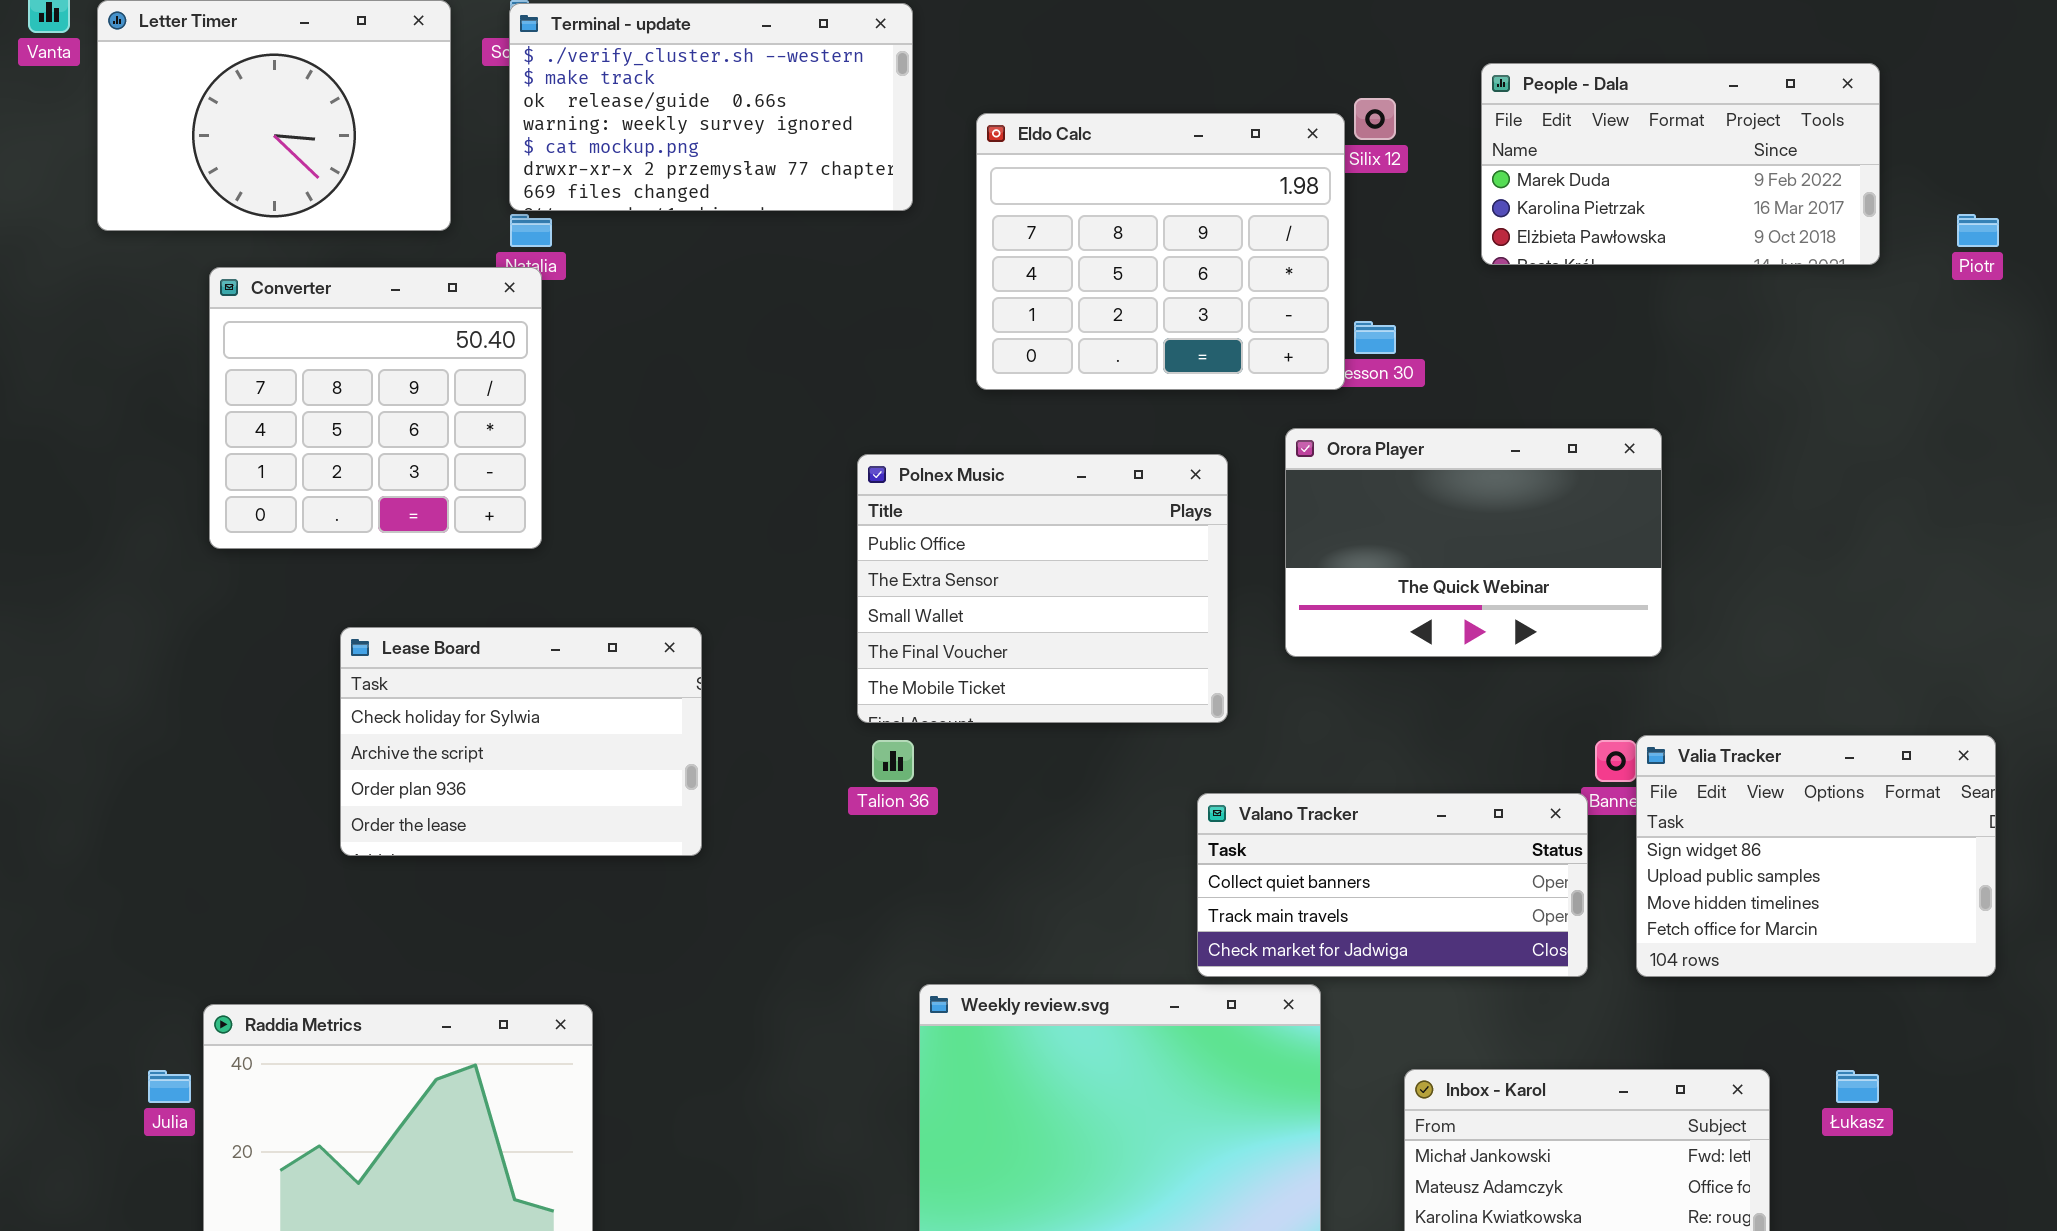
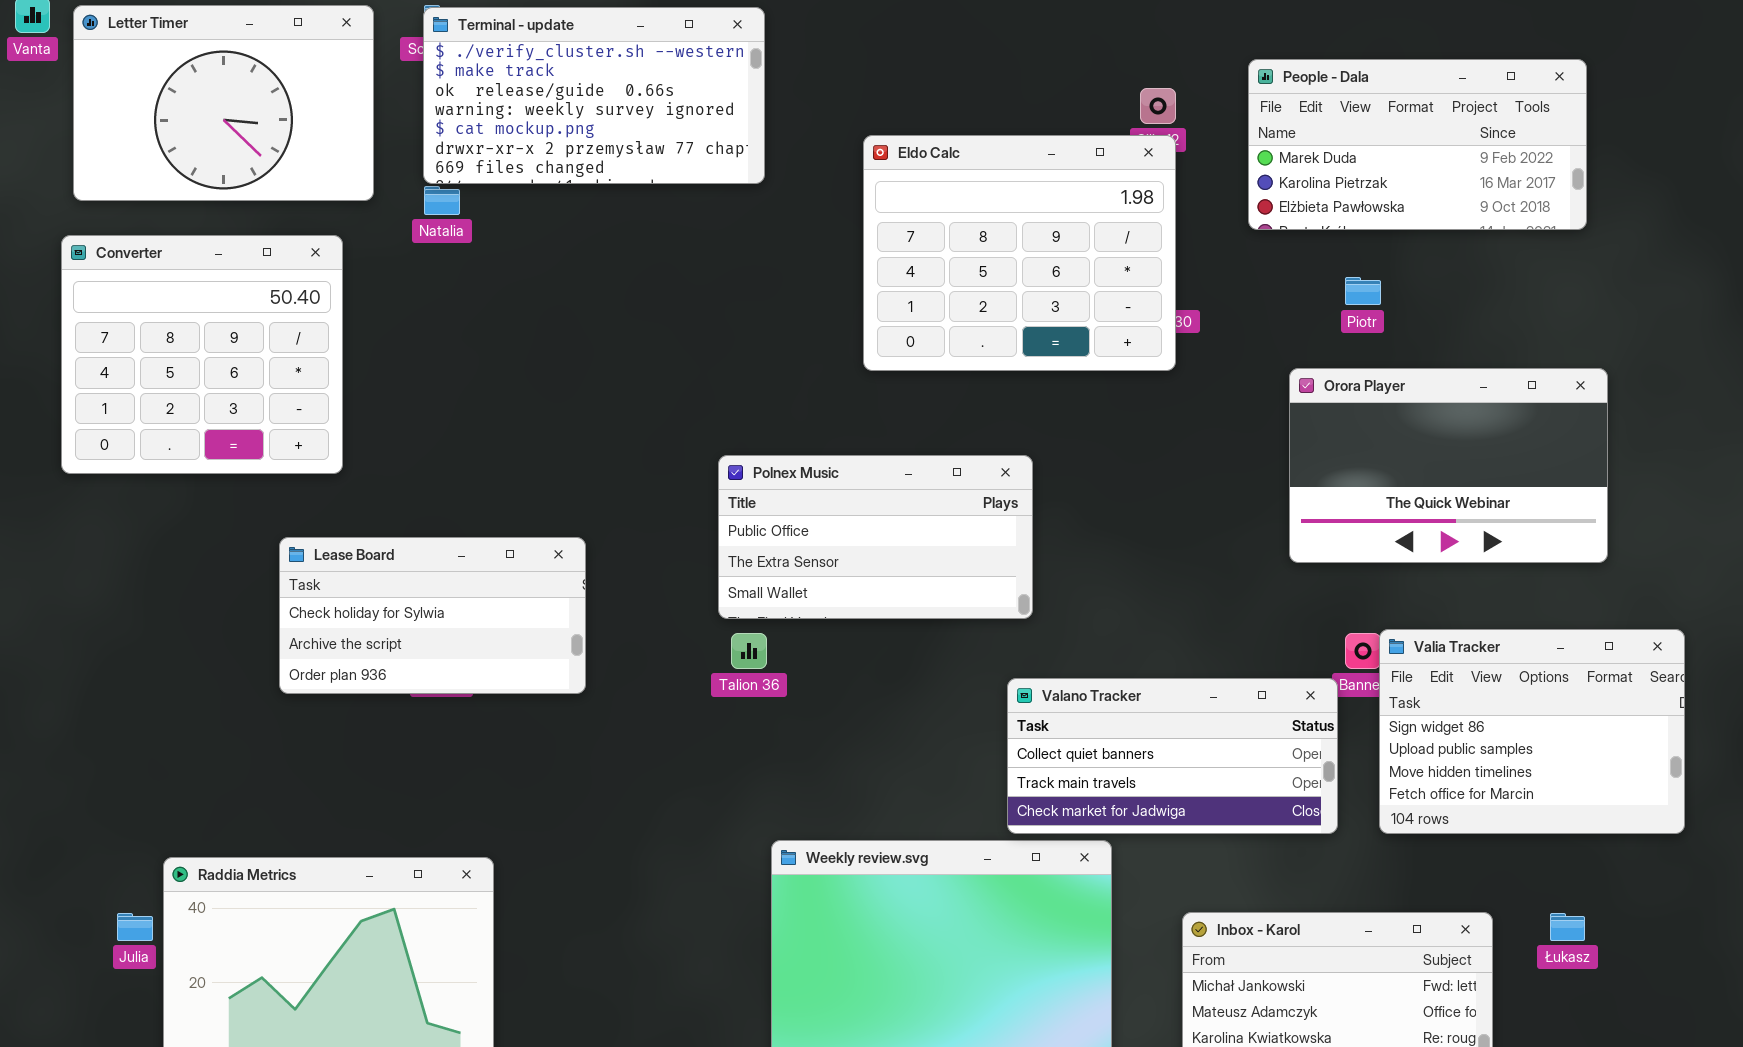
Eldo Calc: [976,113,1345,390] -> [863,135,1176,371], moved
Piotr: [1957,214,1999,247] -> [1345,277,1381,305], moved
Converter: [209,267,542,549] -> [61,235,343,474], moved
Orora Player: [1285,428,1662,657] -> [1289,368,1608,563], moved
Polnex Music: [857,454,1228,723] -> [718,455,1033,619], resized
Lease Board: [340,627,702,856] -> [279,537,586,694], resized

